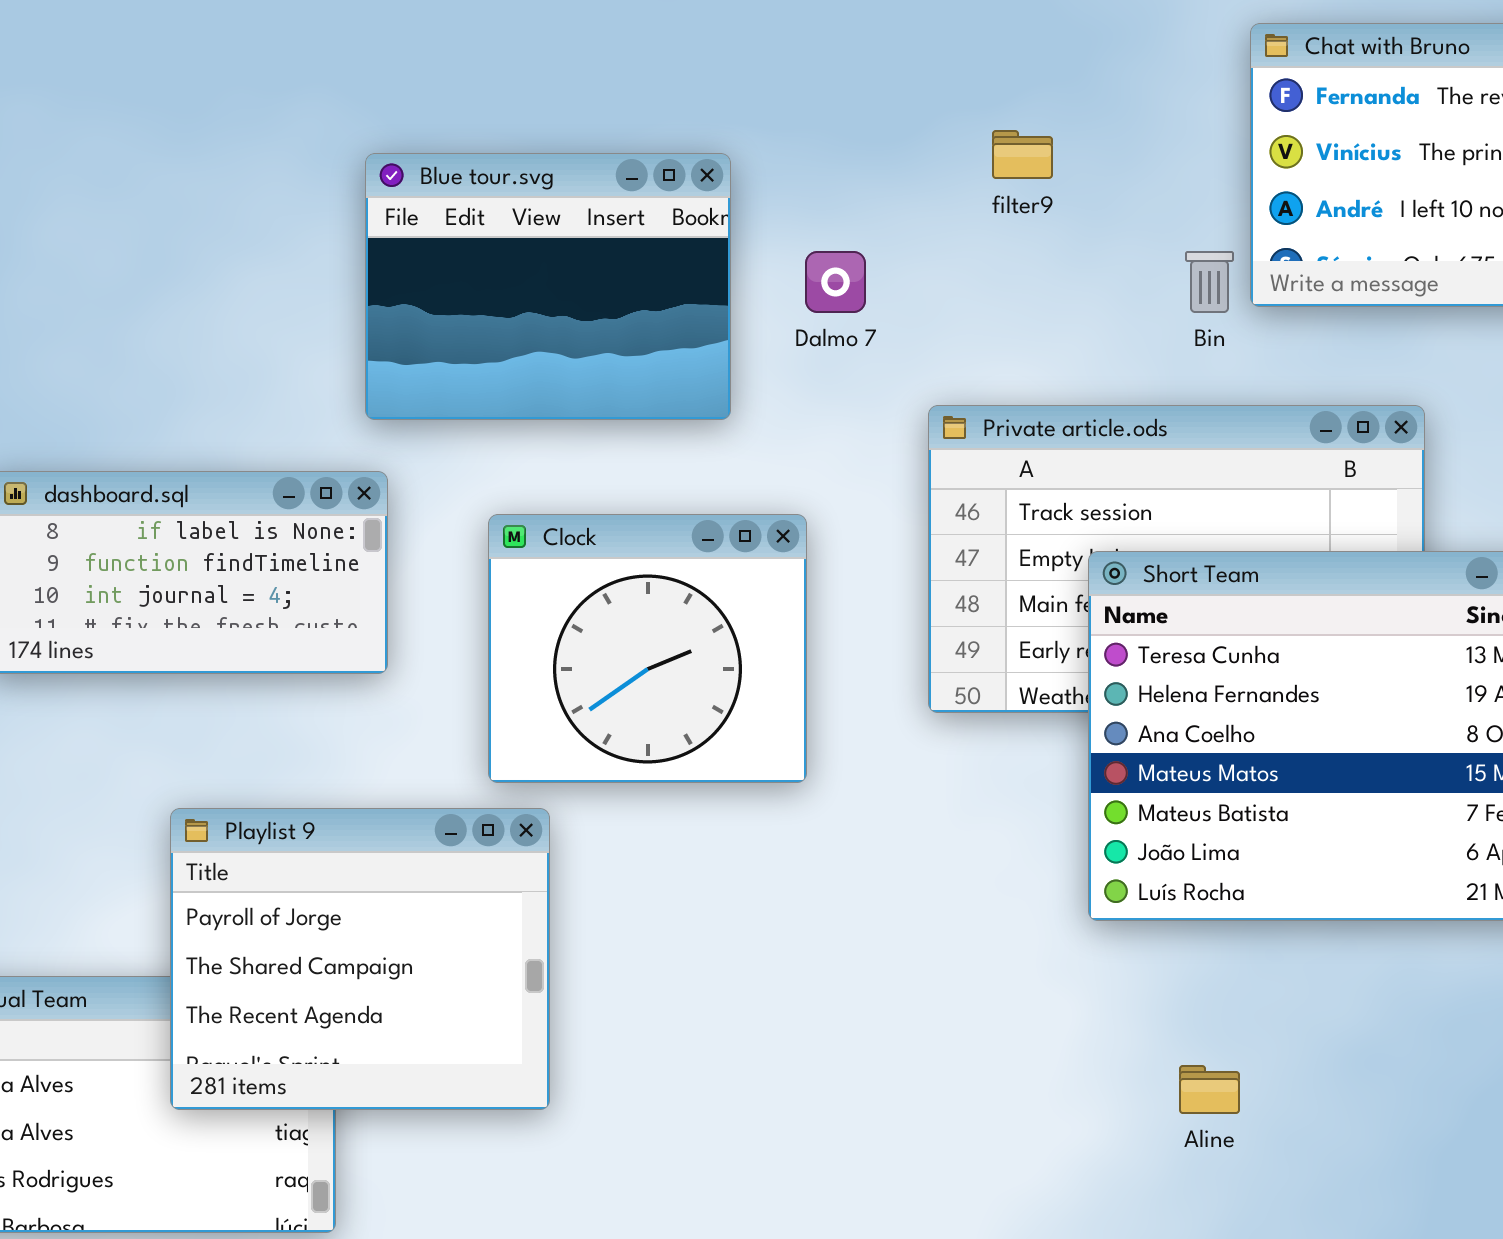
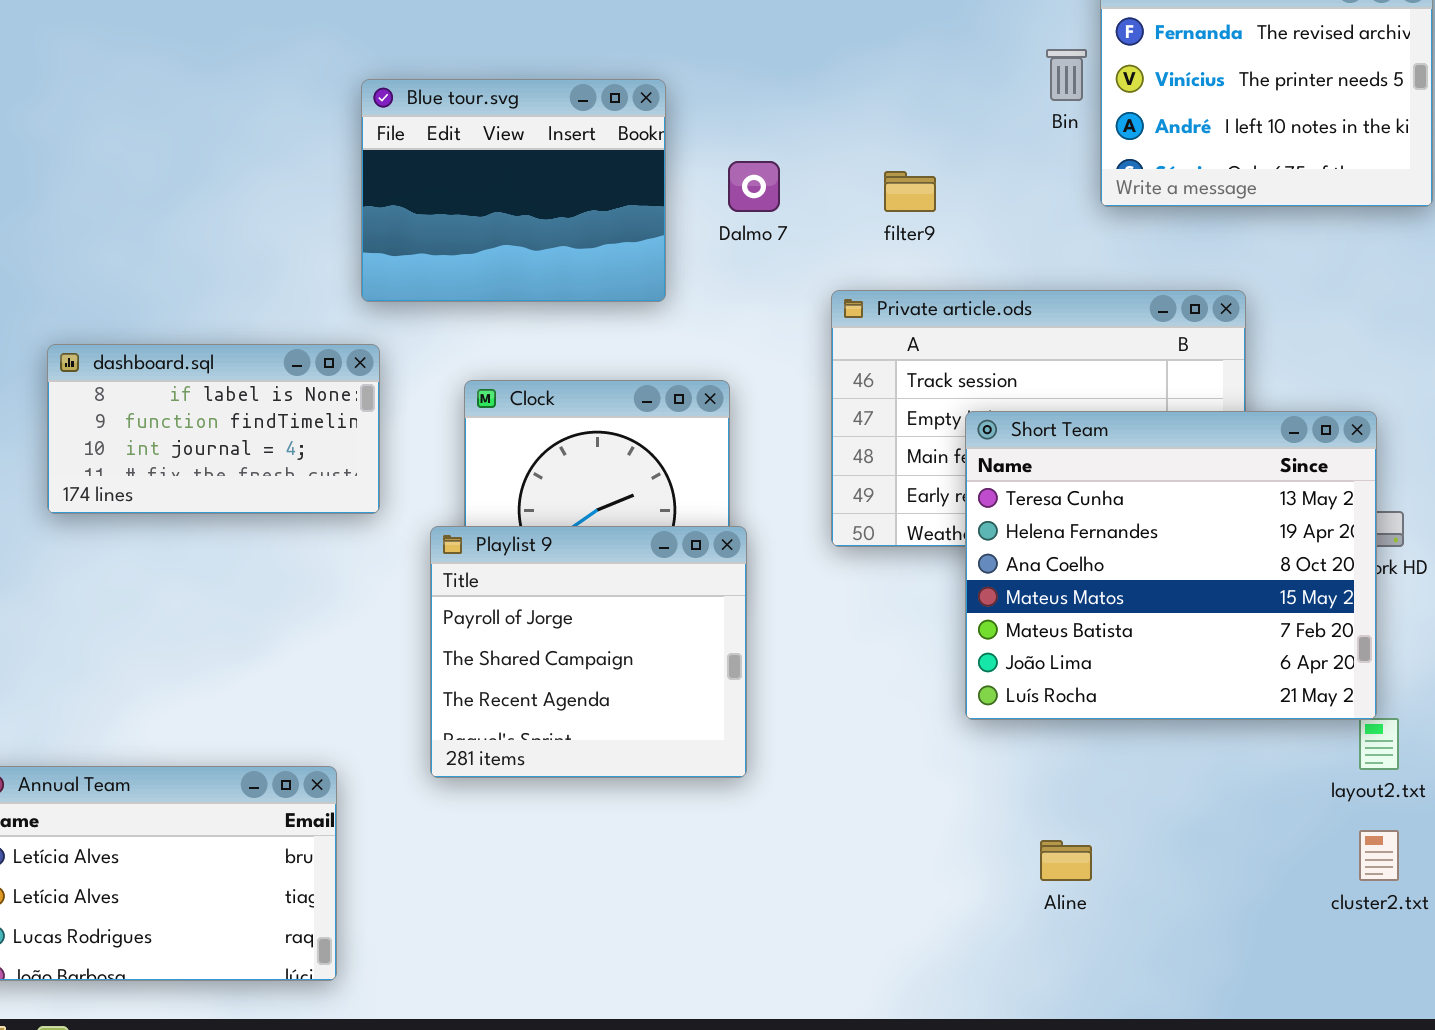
filter9: [992,130,1053,179] -> [884,171,936,212], moved
Bin: [1185,251,1234,313] -> [1046,49,1087,101], moved
Playlist 9: [170,808,550,1110] -> [430,526,747,778], moved

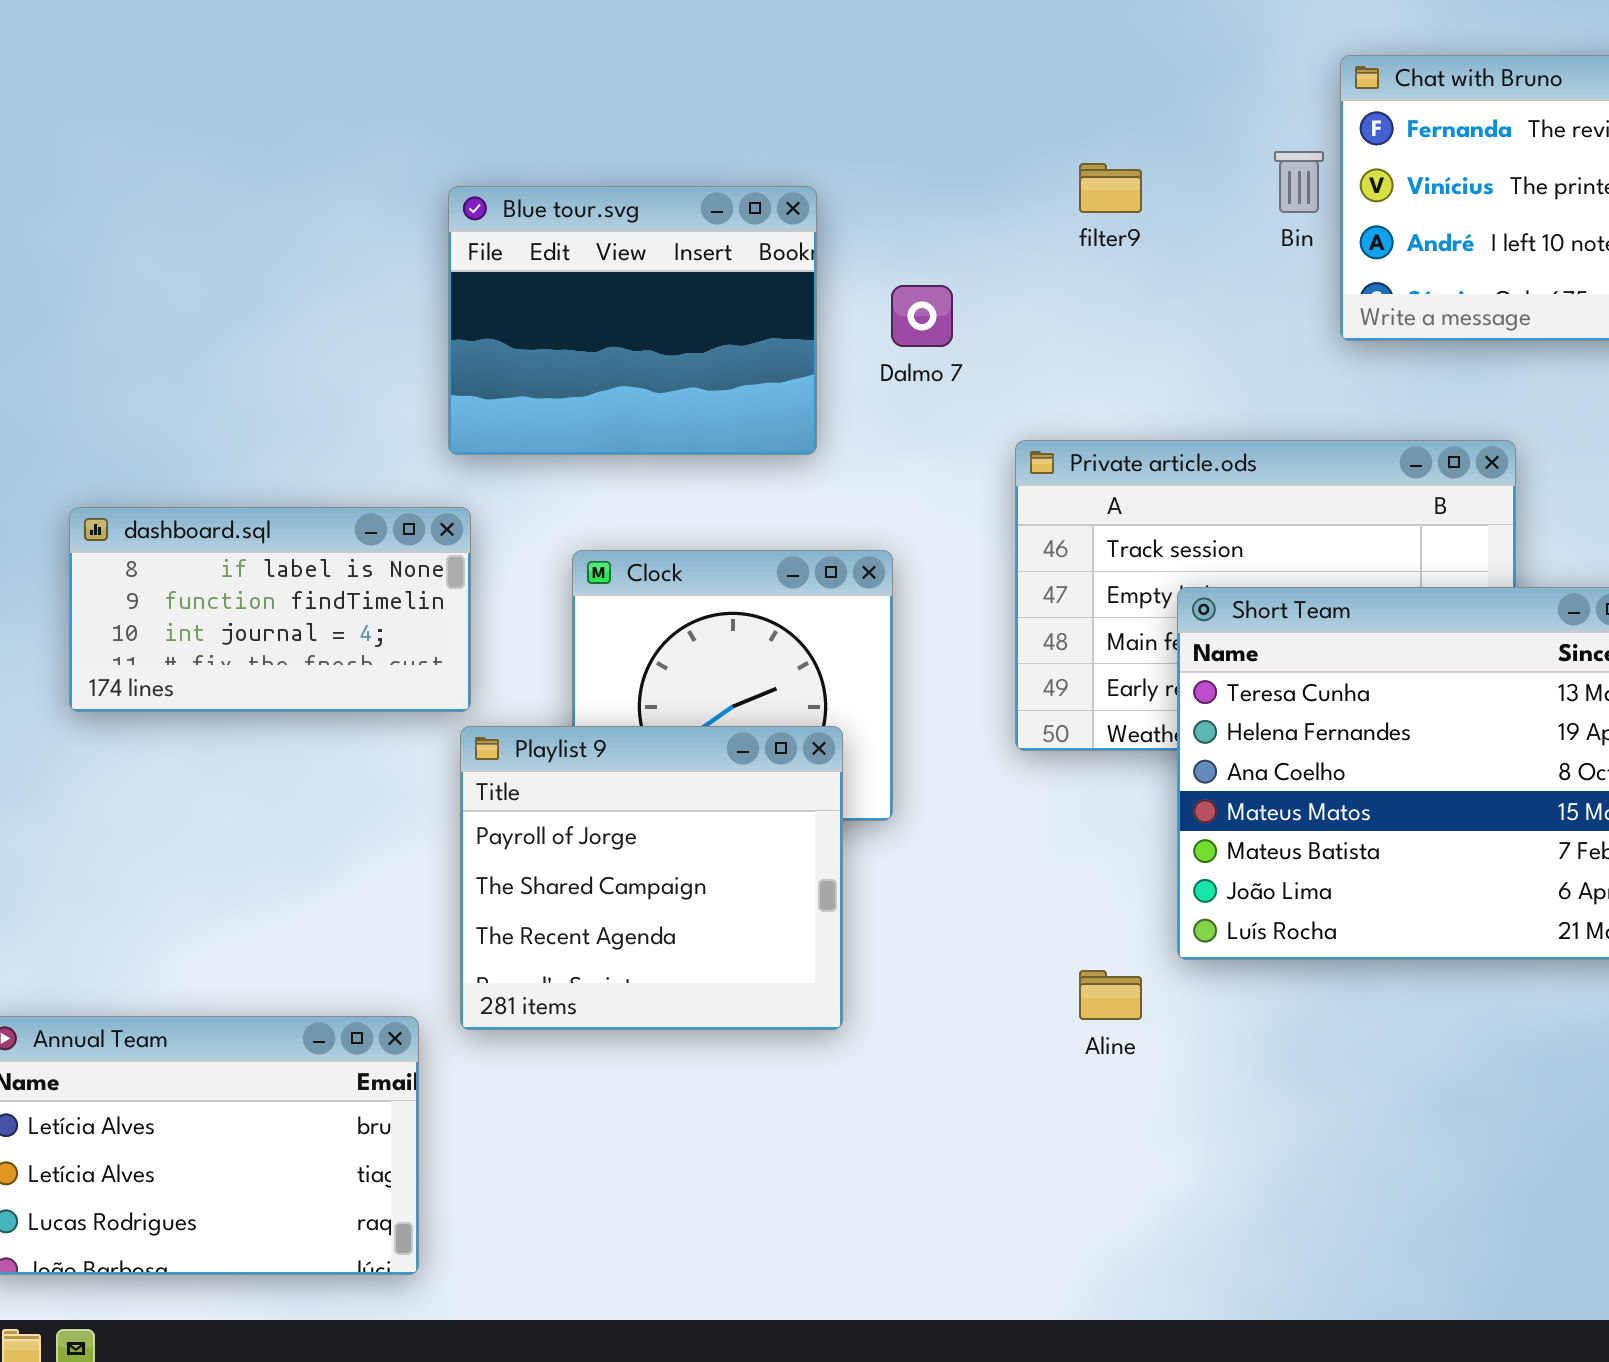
filter9: [884,171,936,212] -> [1079,163,1142,213], moved
Playlist 9: [430,526,747,778] -> [460,726,843,1030], moved
Aline: [1040,840,1092,881] -> [1079,970,1142,1020], moved

